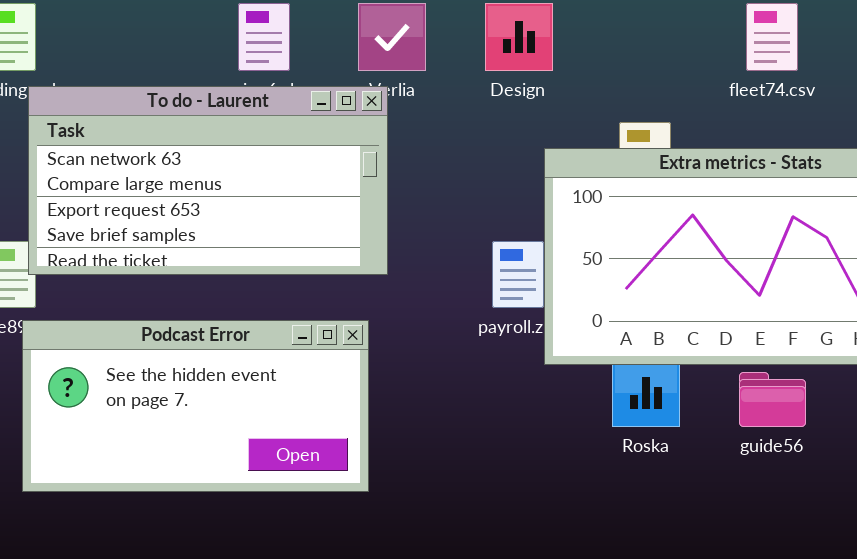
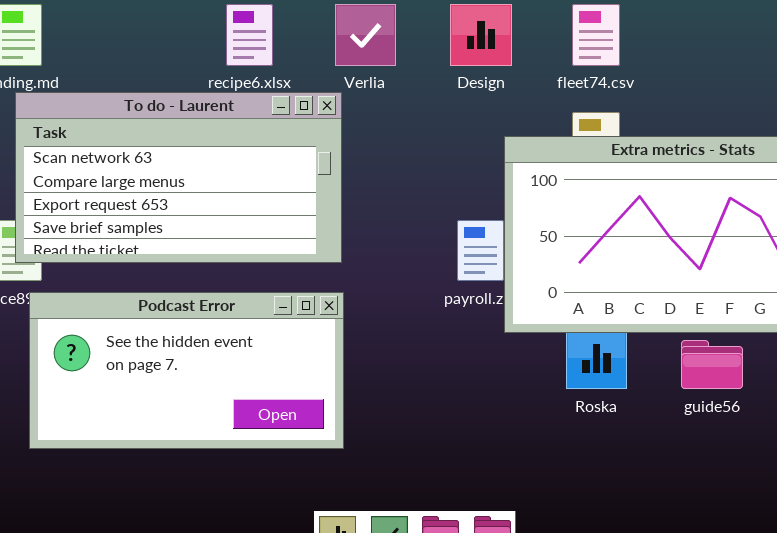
fleet74.csv: [746,3,798,71] -> [572,4,620,66], moved
To do - Laurent: [28,86,388,275] -> [15,92,342,263], moved

